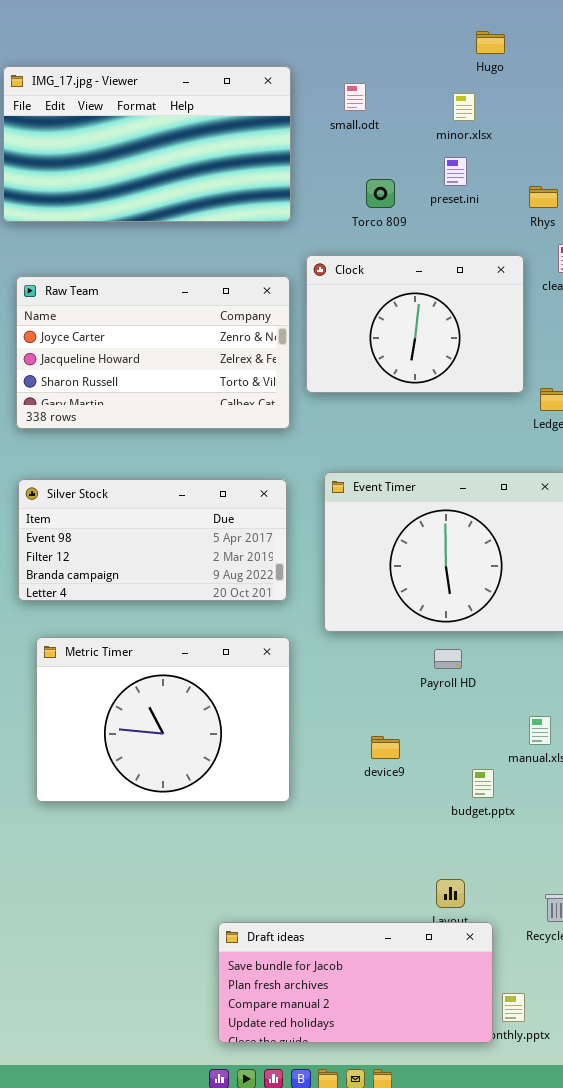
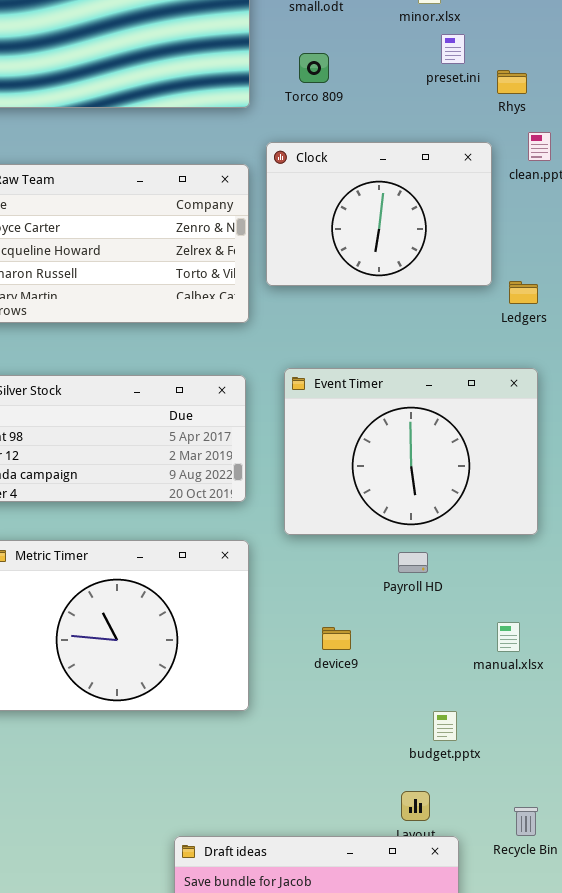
preset.ini: [444,157,467,186] -> [441,34,465,64], moved
Torco 809: [366,179,395,208] -> [299,53,329,83], moved
device9: [371,736,400,759] -> [322,627,351,650], moved
budget.pptx: [472,769,494,798] -> [433,711,457,741], moved

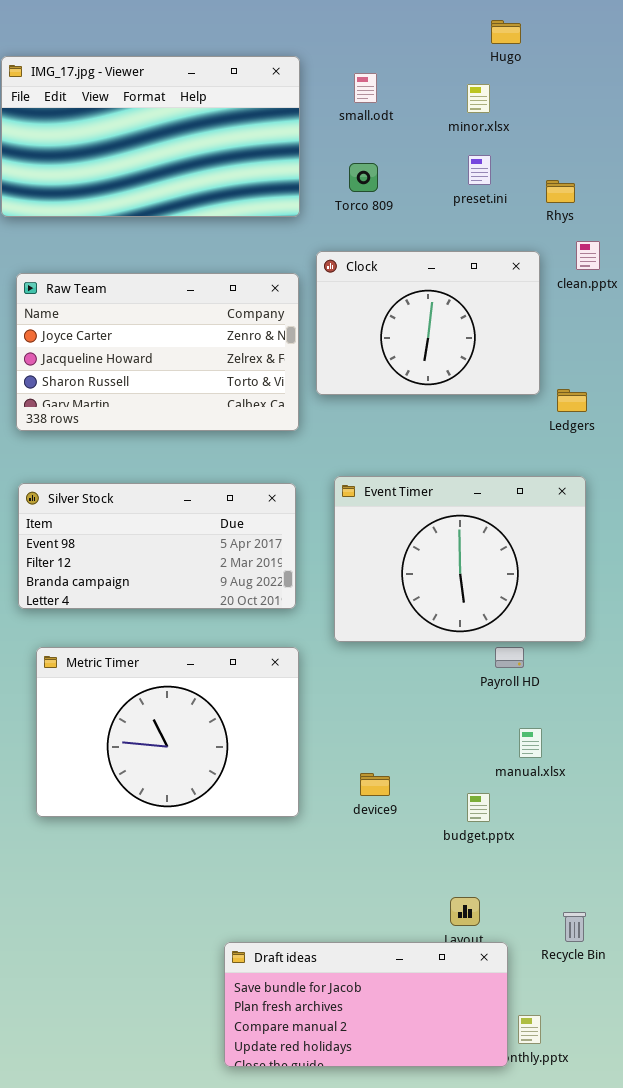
preset.ini: [441,34,465,64] -> [468,155,491,185], moved
Payroll HD: [398,552,428,573] -> [495,647,524,668], moved
manual.xlsx: [497,622,520,652] -> [519,728,542,758], moved
device9: [322,627,351,650] -> [360,773,390,796], moved
budget.pptx: [433,711,457,741] -> [467,793,490,822], moved

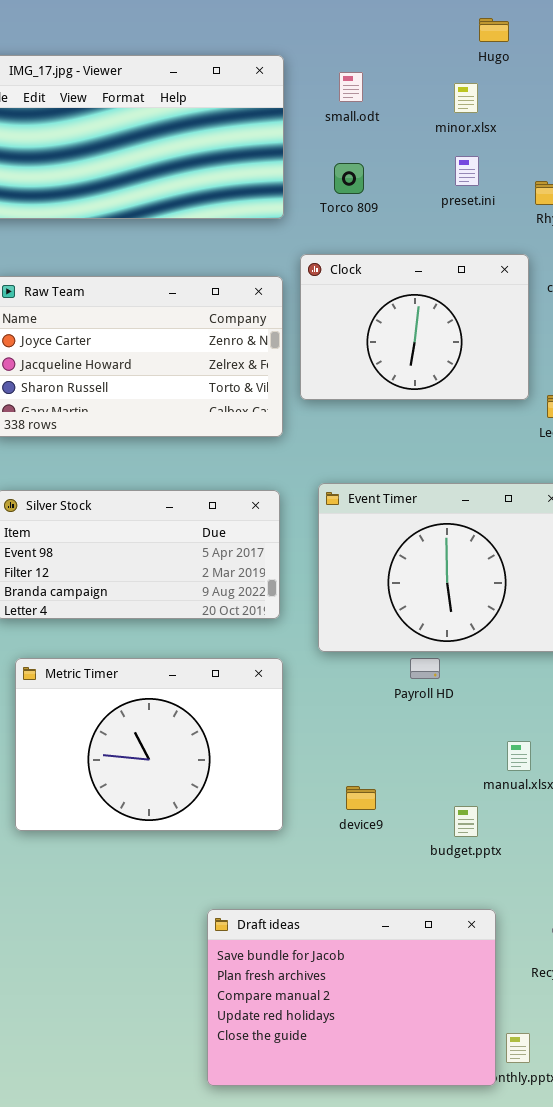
Payroll HD: [495,647,524,668] -> [410,658,440,679], moved
Draft ideas: [224,942,508,1067] -> [207,909,496,1086], resized

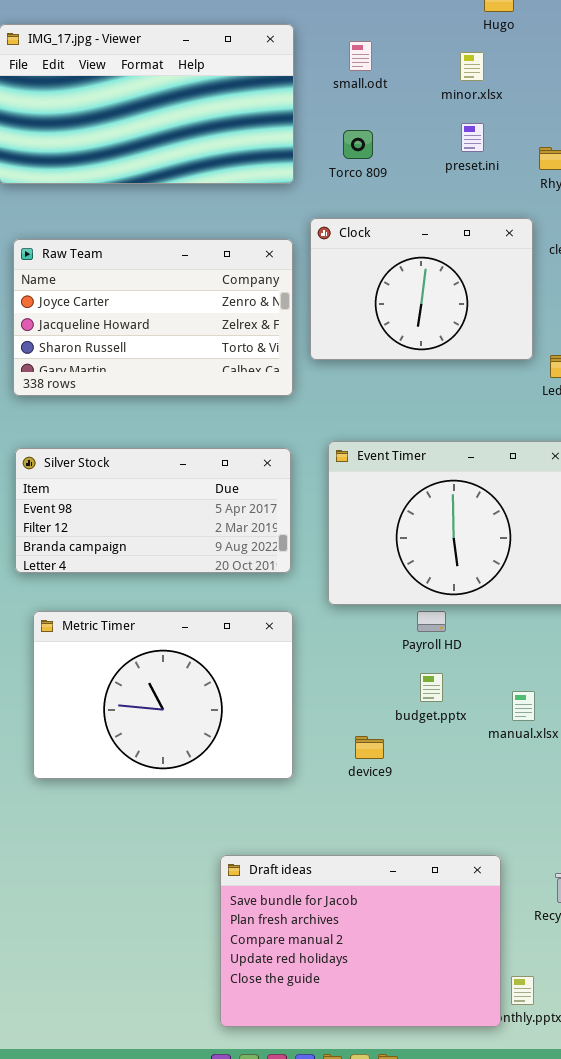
budget.pptx: [454,806,478,837] -> [420,673,443,702], moved

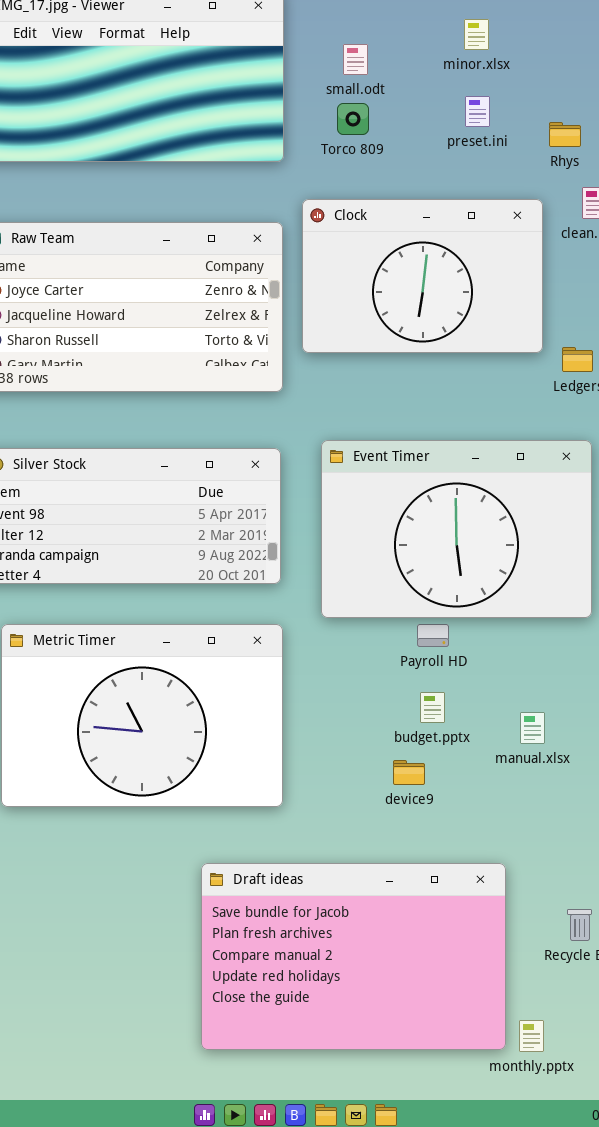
small.odt: [349,41,372,71] -> [343,44,368,75], moved
device9: [355,736,384,759] -> [393,760,425,785], moved
Draft ideas: [220,855,501,1027] -> [201,863,506,1050], moved

